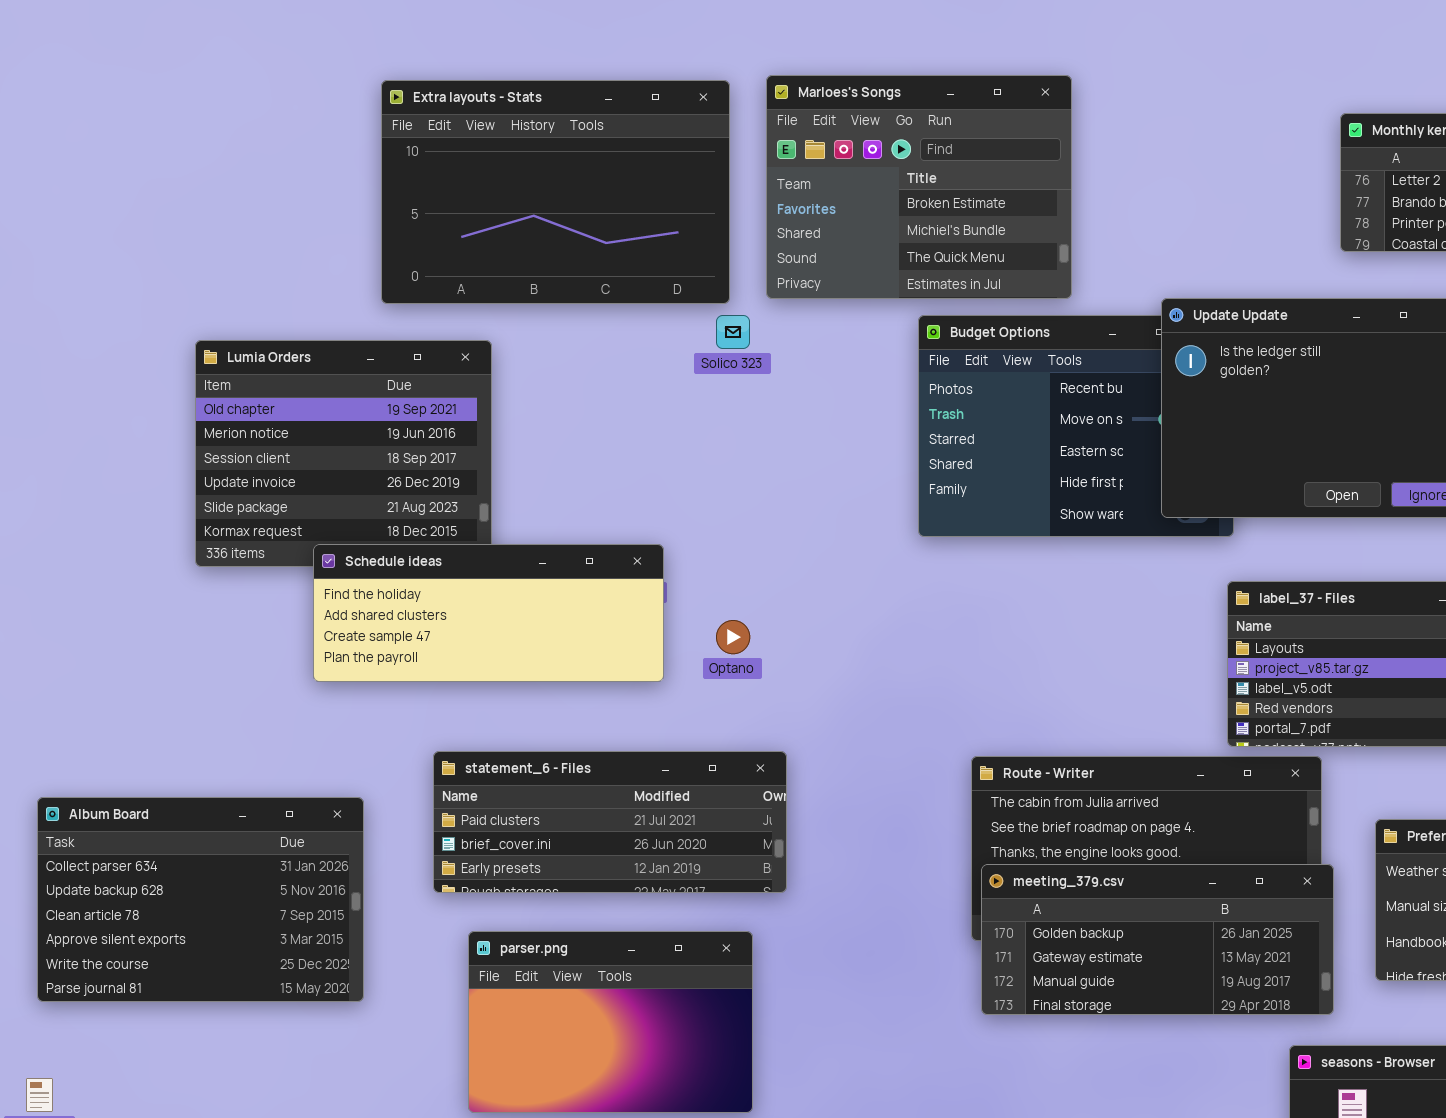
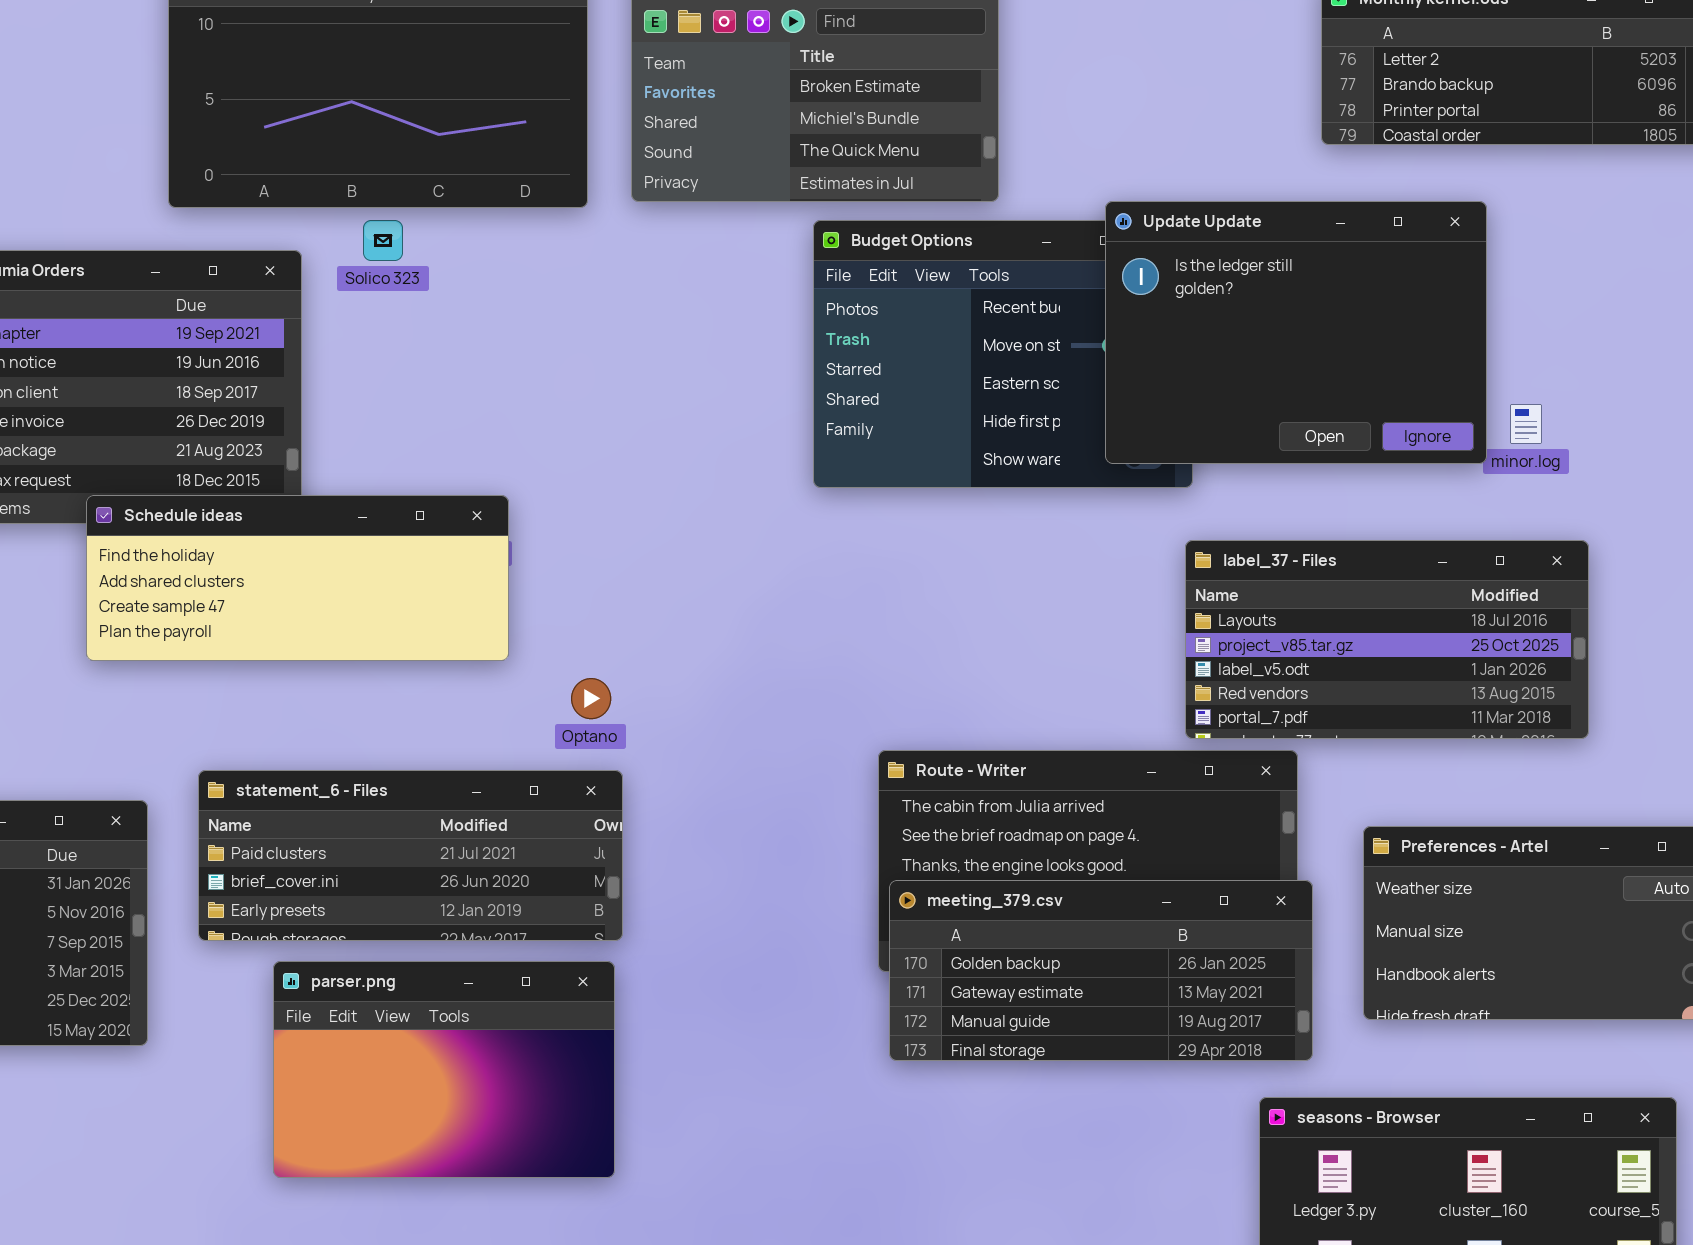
Solico 323: [716,315,750,349] -> [363,220,403,261], moved
Optano: [716,620,750,654] -> [571,678,611,719], moved
statement_6 - Files: [433,751,787,893] -> [198,770,623,941], moved

